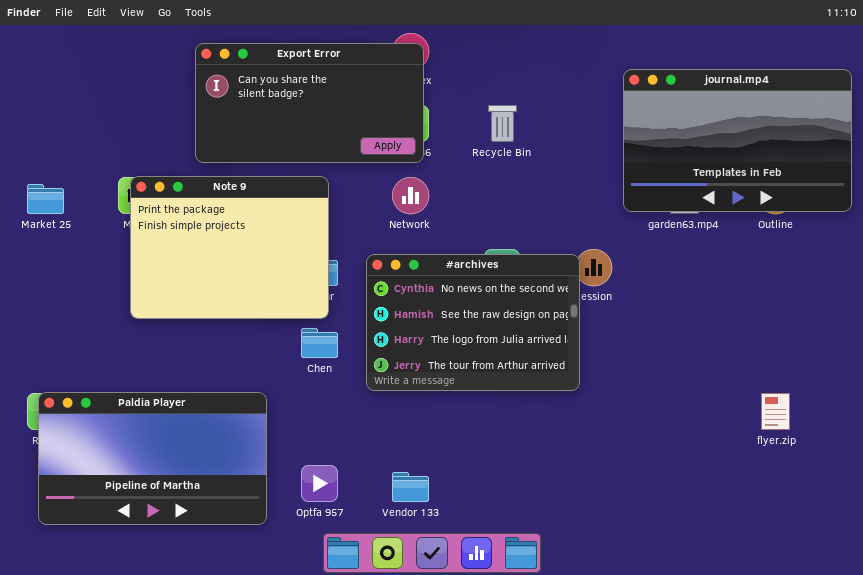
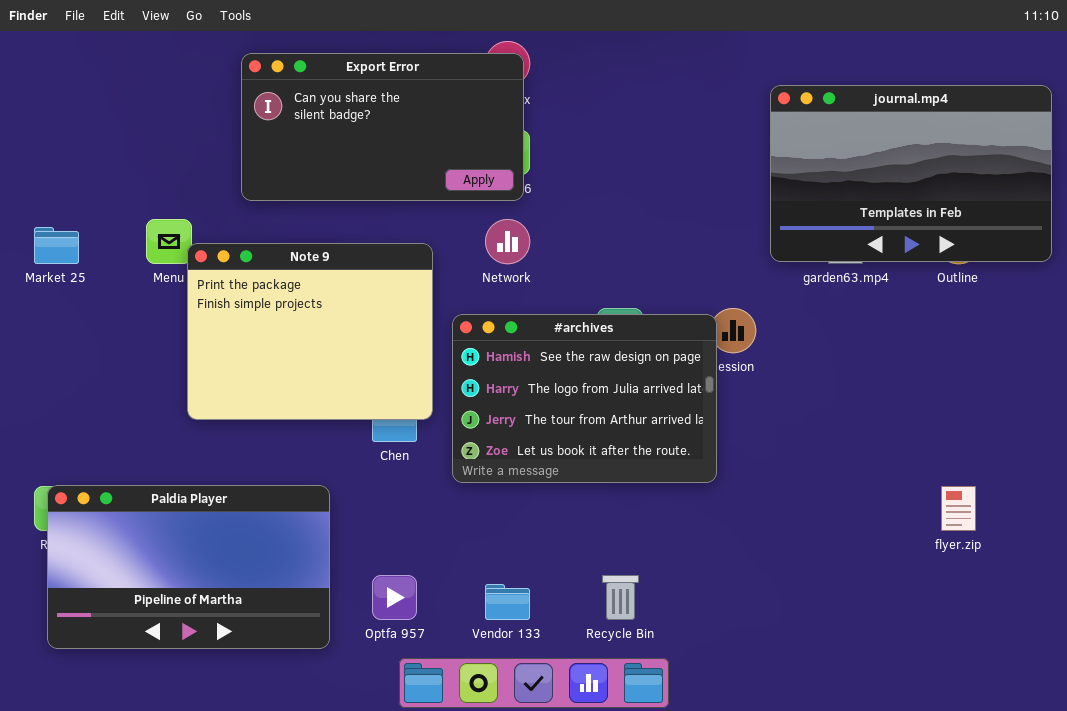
Recycle Bin: [488,105,517,142] -> [602,575,639,620], moved
Note 9: [130,176,329,319] -> [187,243,433,420], moved
#archives: [366,254,580,391] -> [452,314,717,483], scrolled down 1 row

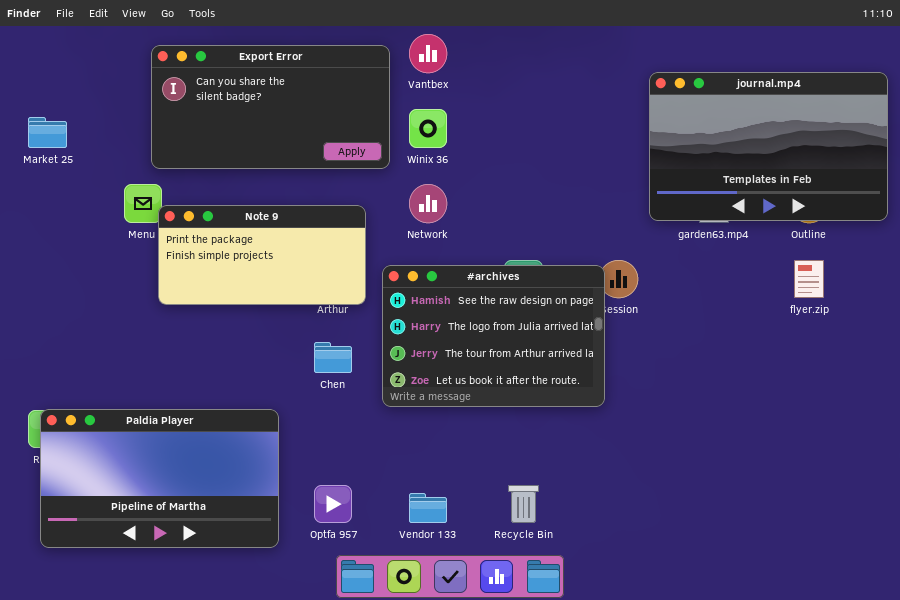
Export Error: [241,53,524,201] -> [151,45,390,169], moved
Market 25: [34,227,79,264] -> [28,117,67,148], moved
Note 9: [187,243,433,420] -> [158,205,366,305], resized
flyer.zip: [941,486,976,531] -> [794,260,824,298], moved

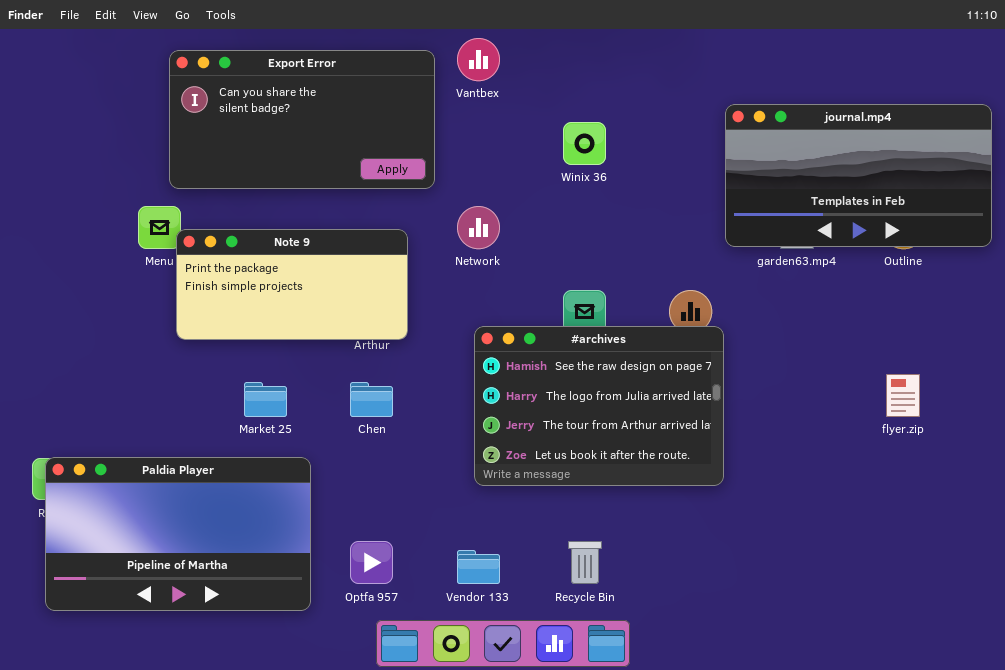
journal.mp4: [649,72,888,221] -> [725,104,992,247], resized
Winix 36: [409,109,447,148] -> [563,122,606,165], moved
Market 25: [28,117,67,148] -> [244,382,287,417], moved
flyer.zip: [794,260,824,298] -> [886,374,920,417], moved
#archives: [382,265,605,407] -> [474,326,724,486], moved

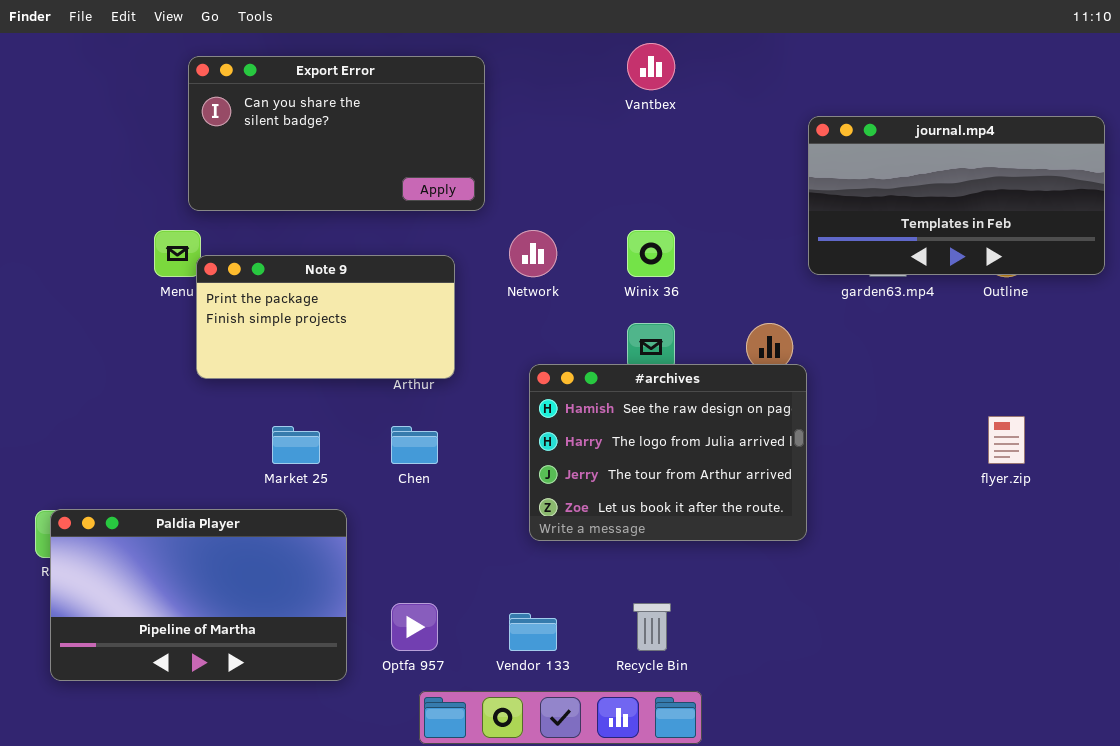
Vantbex: [457,38,500,81] -> [627,43,675,90], moved
Winix 36: [563,122,606,165] -> [627,230,675,277], moved

